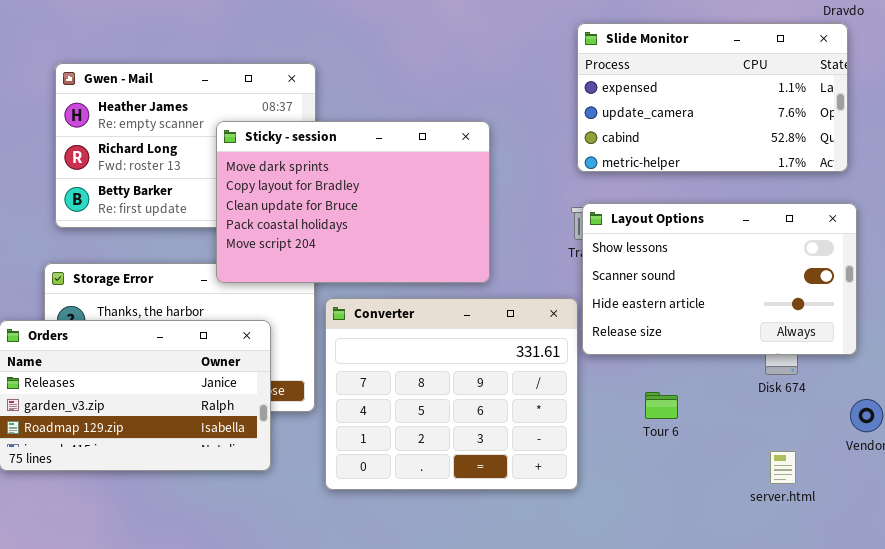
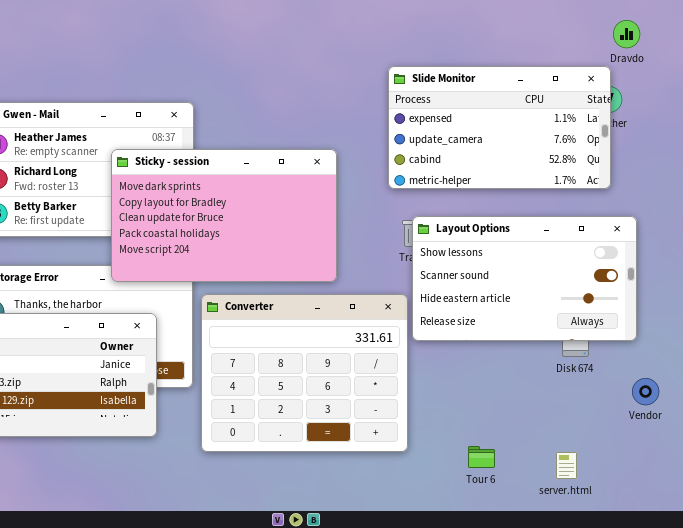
Slide Monitor: [577,23,848,172] -> [388,66,611,189], moved
Tour 6: [645,392,678,419] -> [468,446,495,468], moved
server.html: [770,451,796,484] -> [556,452,577,479], moved

